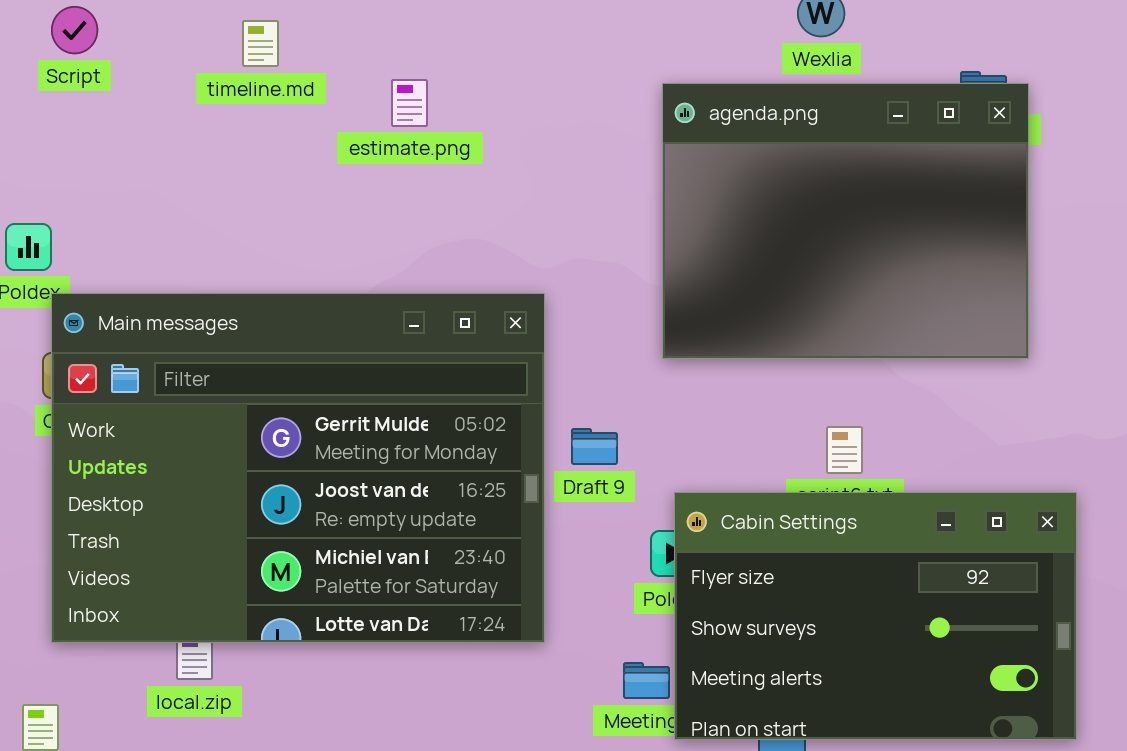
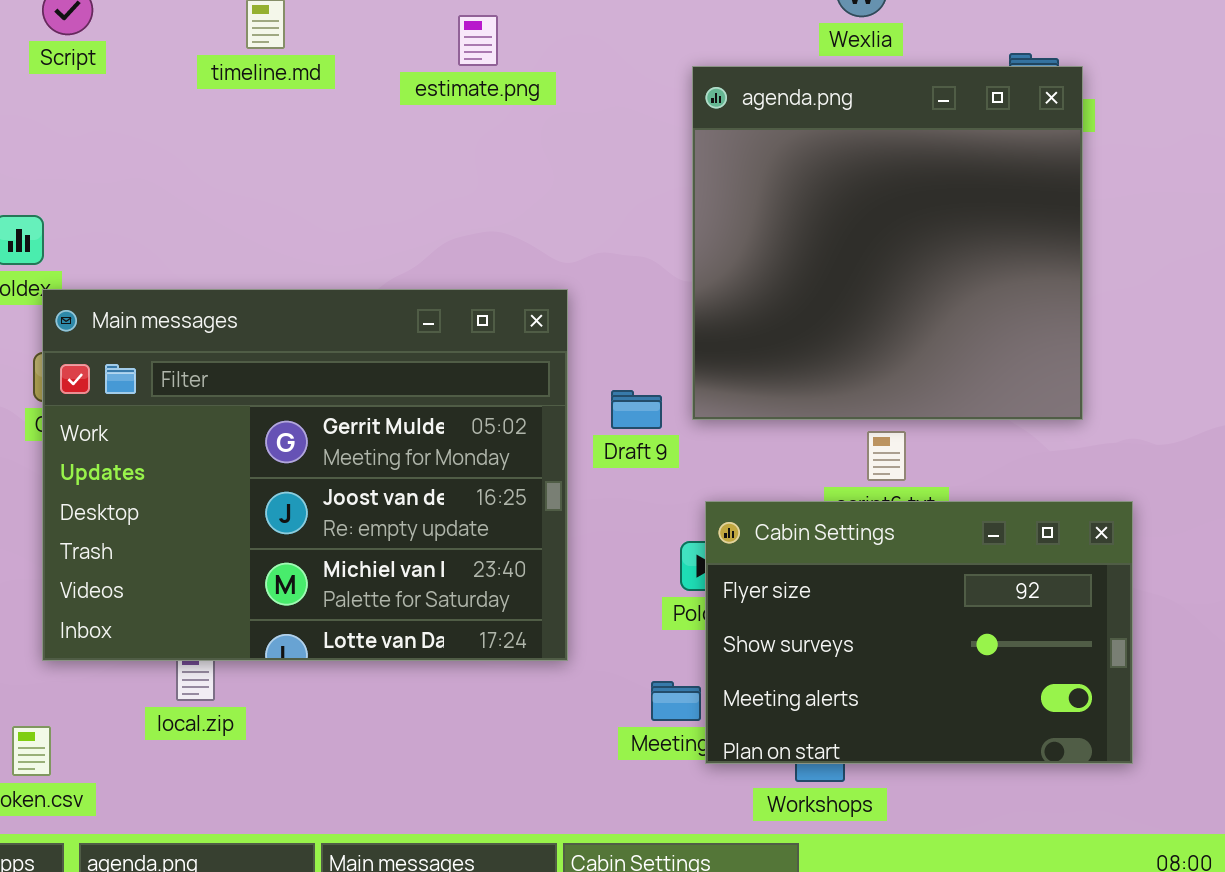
estimate.png: [391,79,428,127] -> [458,15,498,66], moved
agenda.png: [662,83,1029,359] -> [692,66,1083,420], resized
Draft 9: [571,428,618,465] -> [611,390,662,429], moved

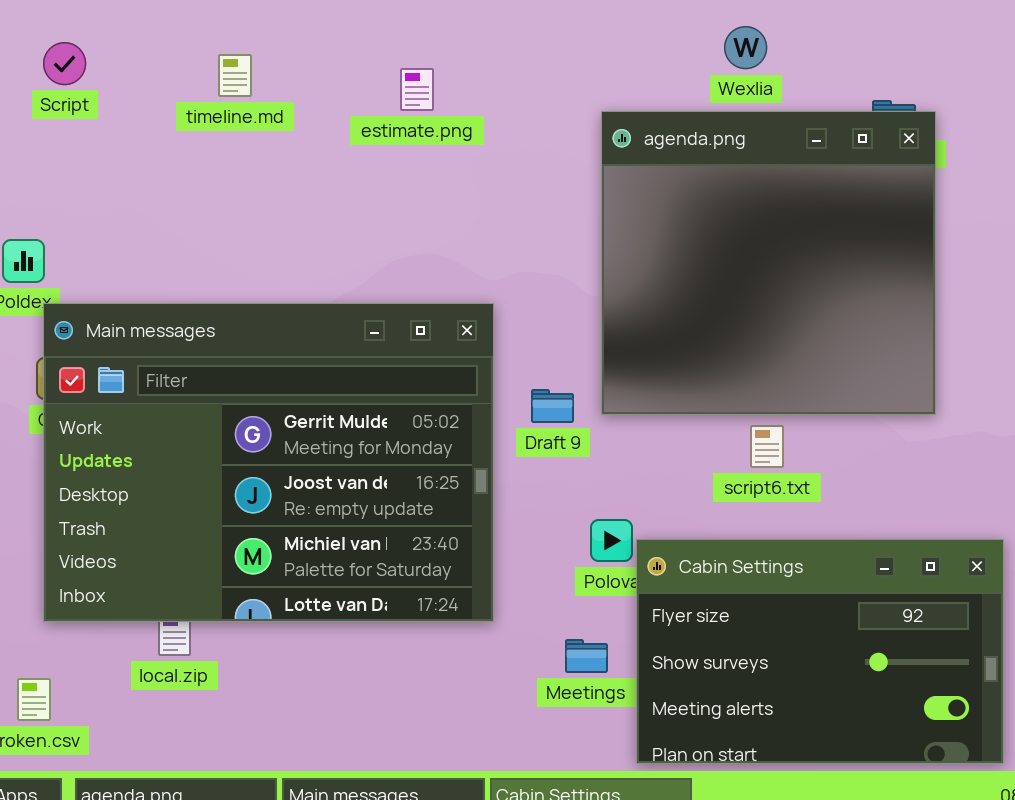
Cabin Settings: [705,501,1133,764] -> [636,539,1004,764], moved

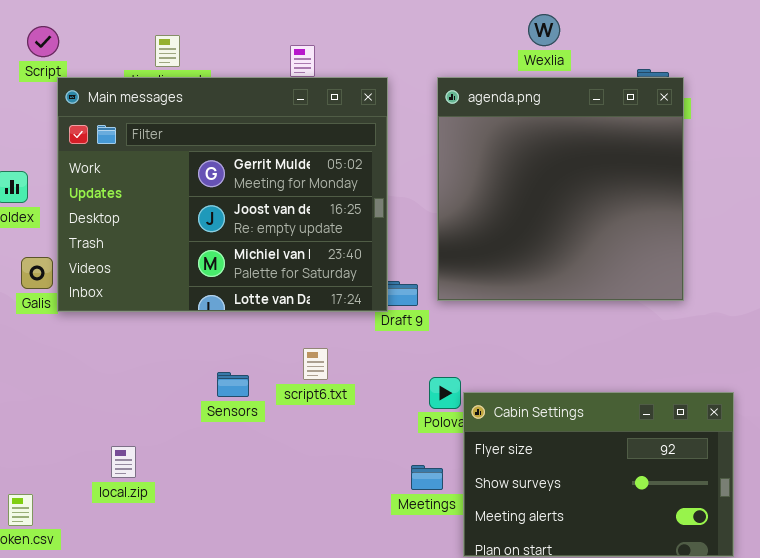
Main messages: [43,303,494,622] -> [57,77,388,312], moved
script6.txt: [750,425,784,468] -> [303,348,328,380], moved

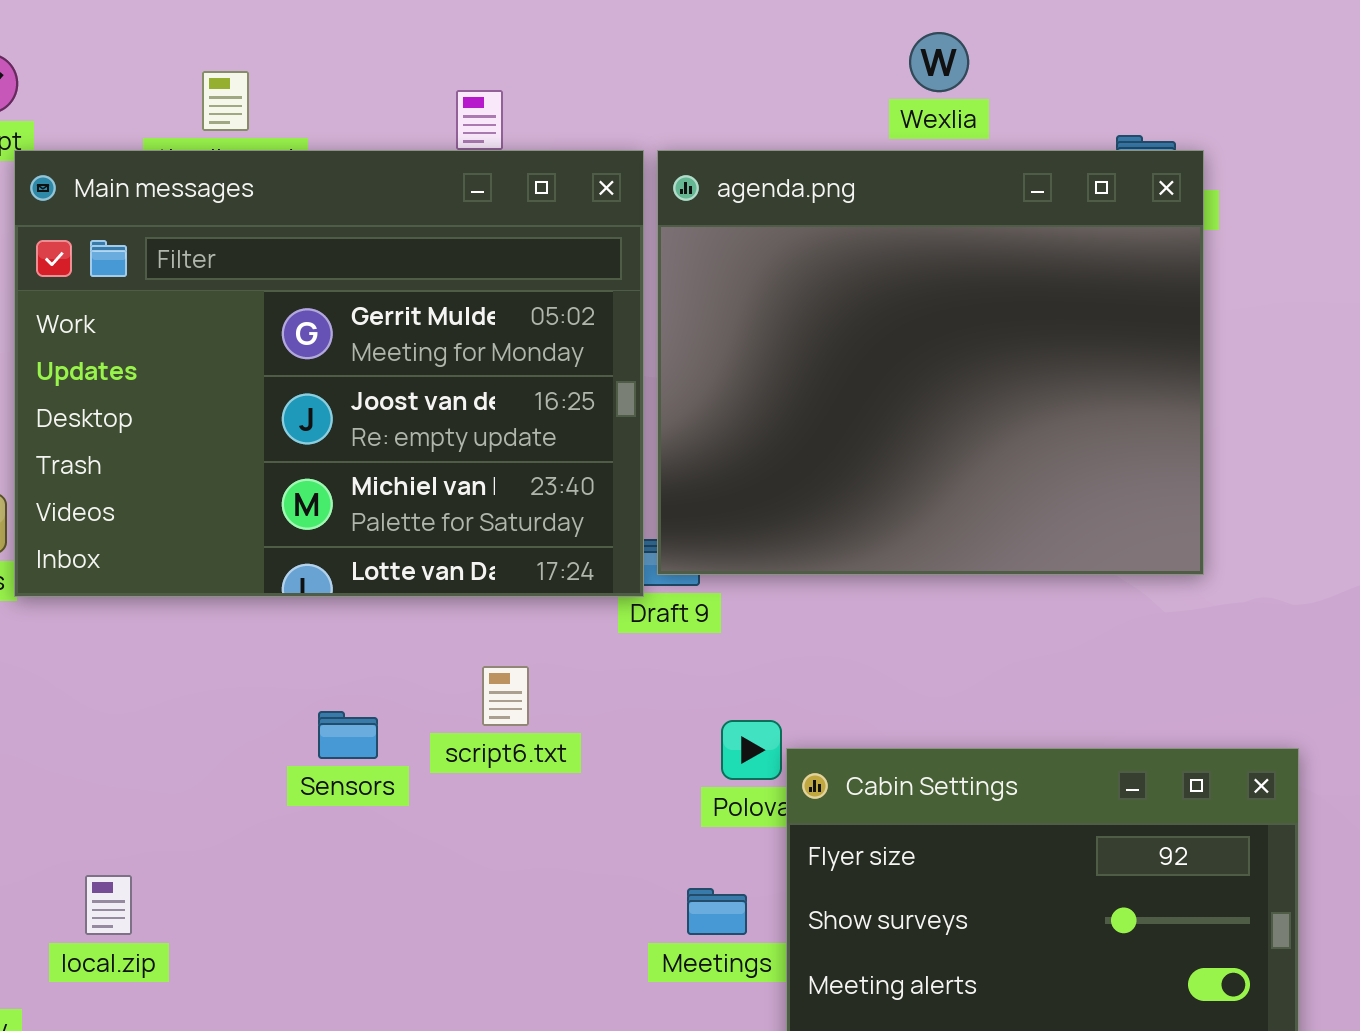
agenda.png: [437,77,684,301] -> [657,150,1204,575], resized
local.zip: [111,446,136,478] -> [85,875,132,935], moved

